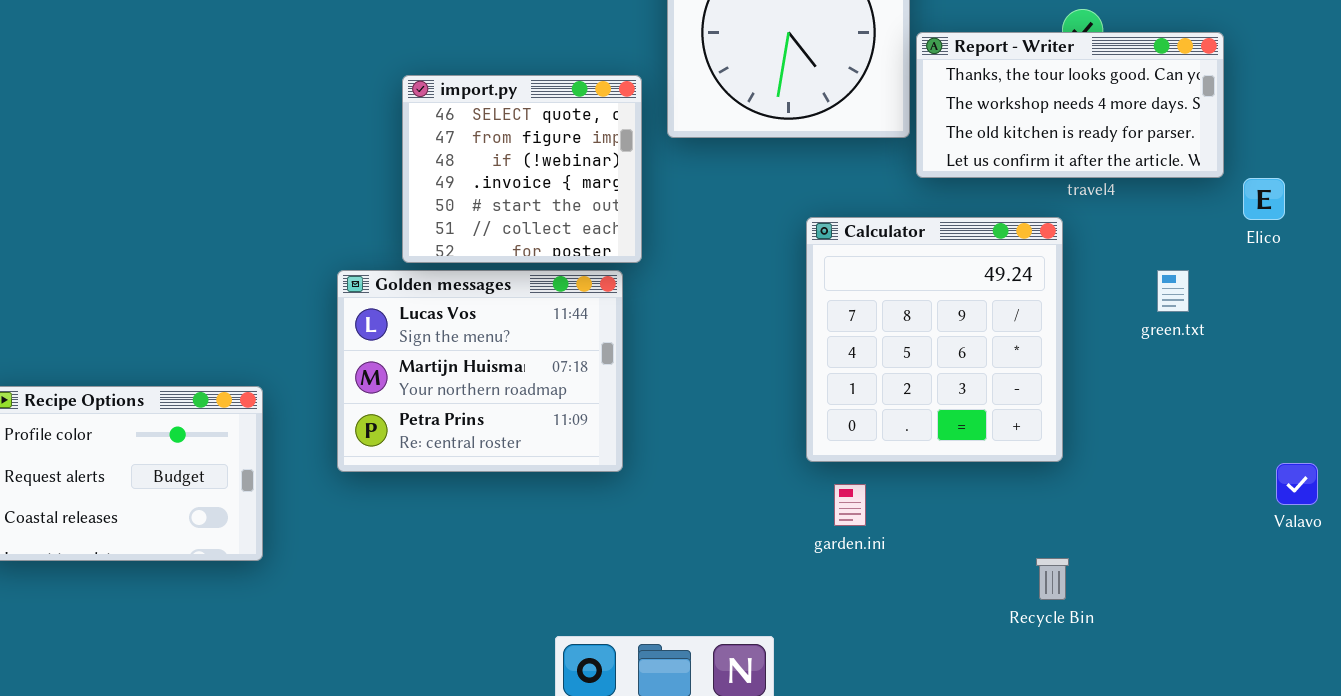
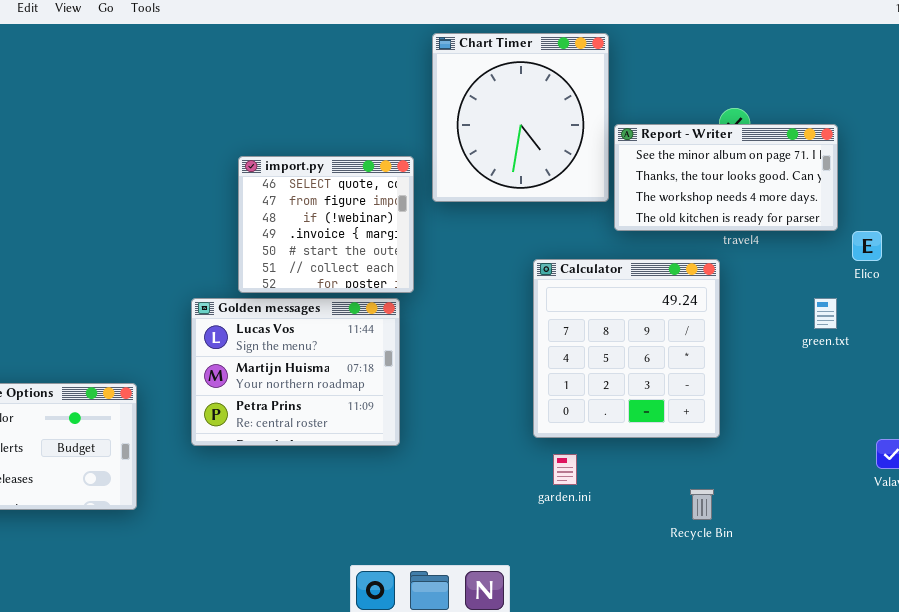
Report - Writer: [916,32,1224,178] -> [614,124,838,231], scrolled up 1 row
green.txt: [1157,270,1189,312] -> [814,298,837,329], moved
Recycle Bin: [1036,558,1069,600] -> [690,489,714,520], moved

